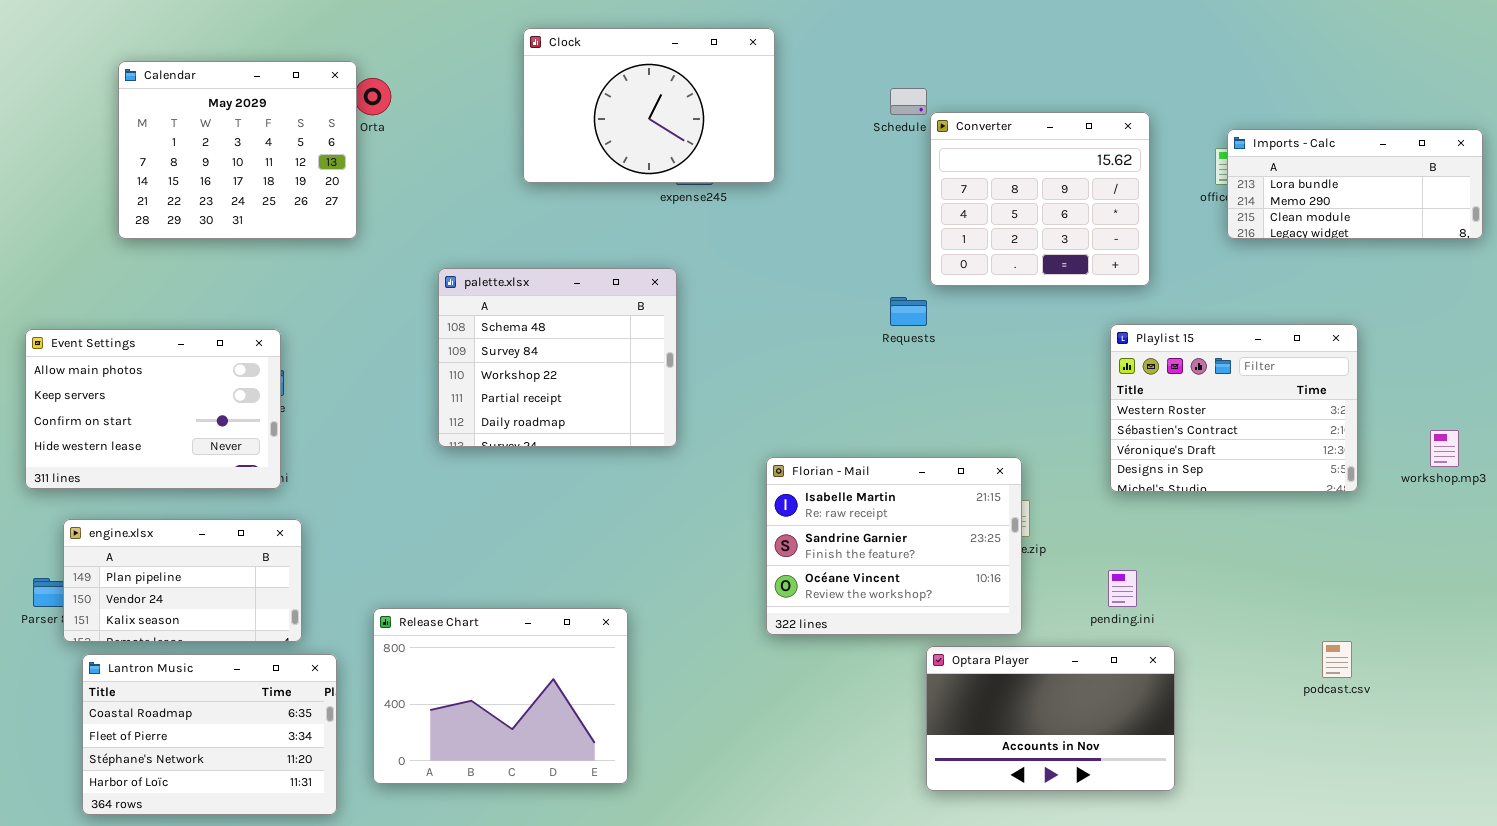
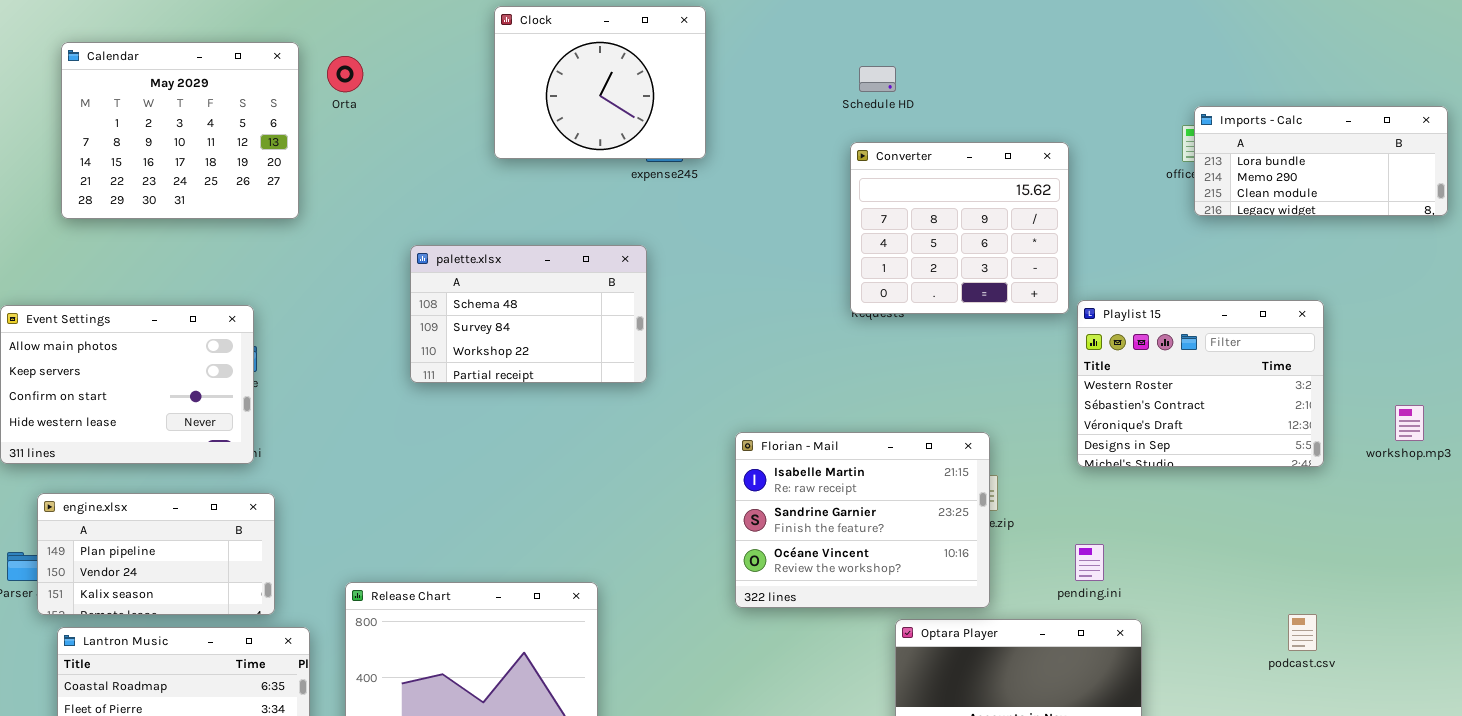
Clock: [523,28,775,183] -> [494,6,706,159], resized
Calendar: [118,61,357,239] -> [61,42,299,219], moved
Converter: [930,112,1150,286] -> [850,142,1069,314], moved
palette.xlsx: [438,268,677,447] -> [410,245,647,383], resized

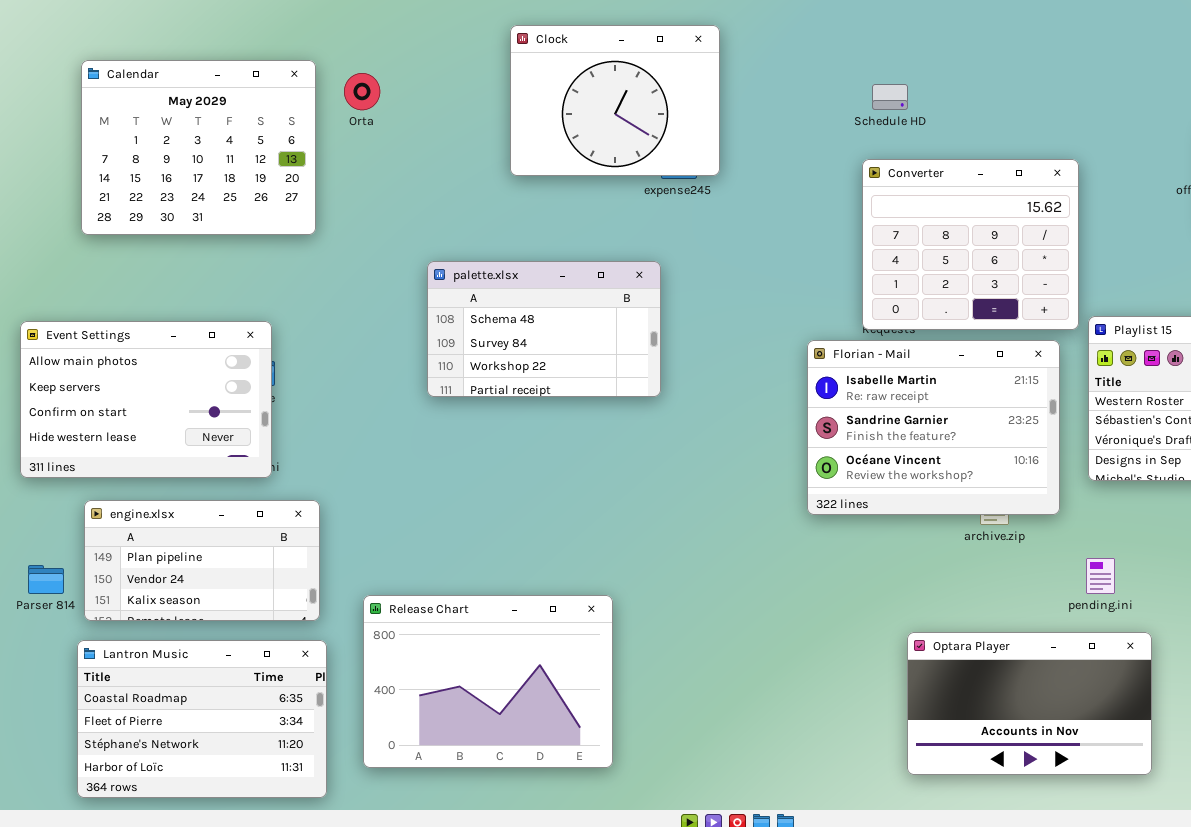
Florian - Mail: [735,432,990,608] -> [807,340,1060,515], moved
engine.xlsx: [37,493,275,615] -> [84,500,320,621], moved

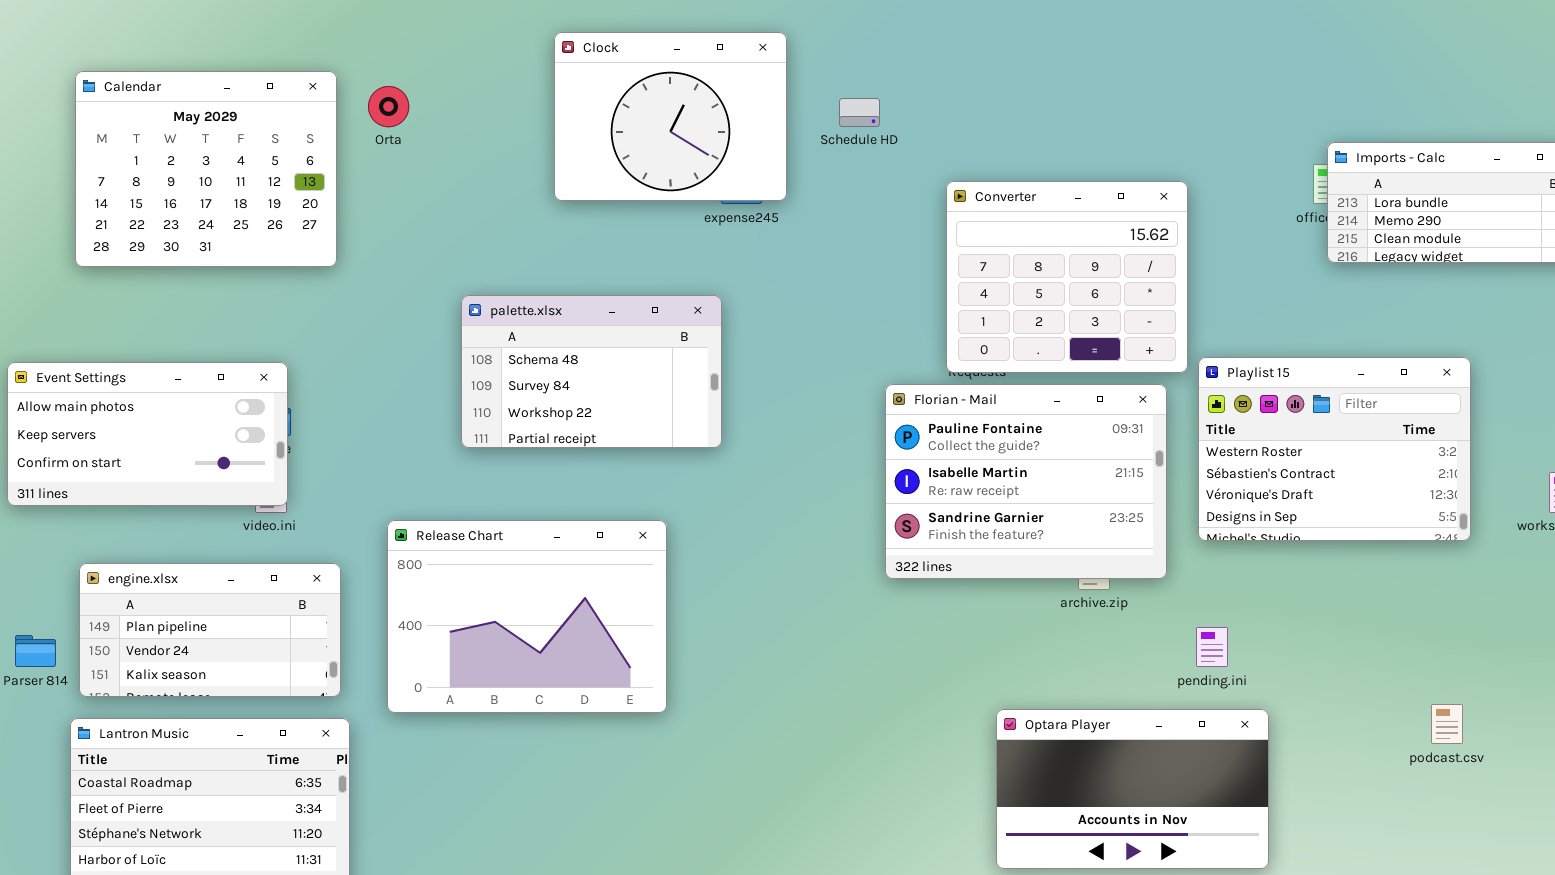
Schedule HD: [872,84,908,110] -> [839,98,880,127], moved
Event Settings: [20,321,272,478] -> [7,362,288,506], resized
Florian - Mail: [807,340,1060,515] -> [885,384,1167,579], scrolled up 1 row
Release Chart: [363,595,613,768] -> [387,520,667,713], moved

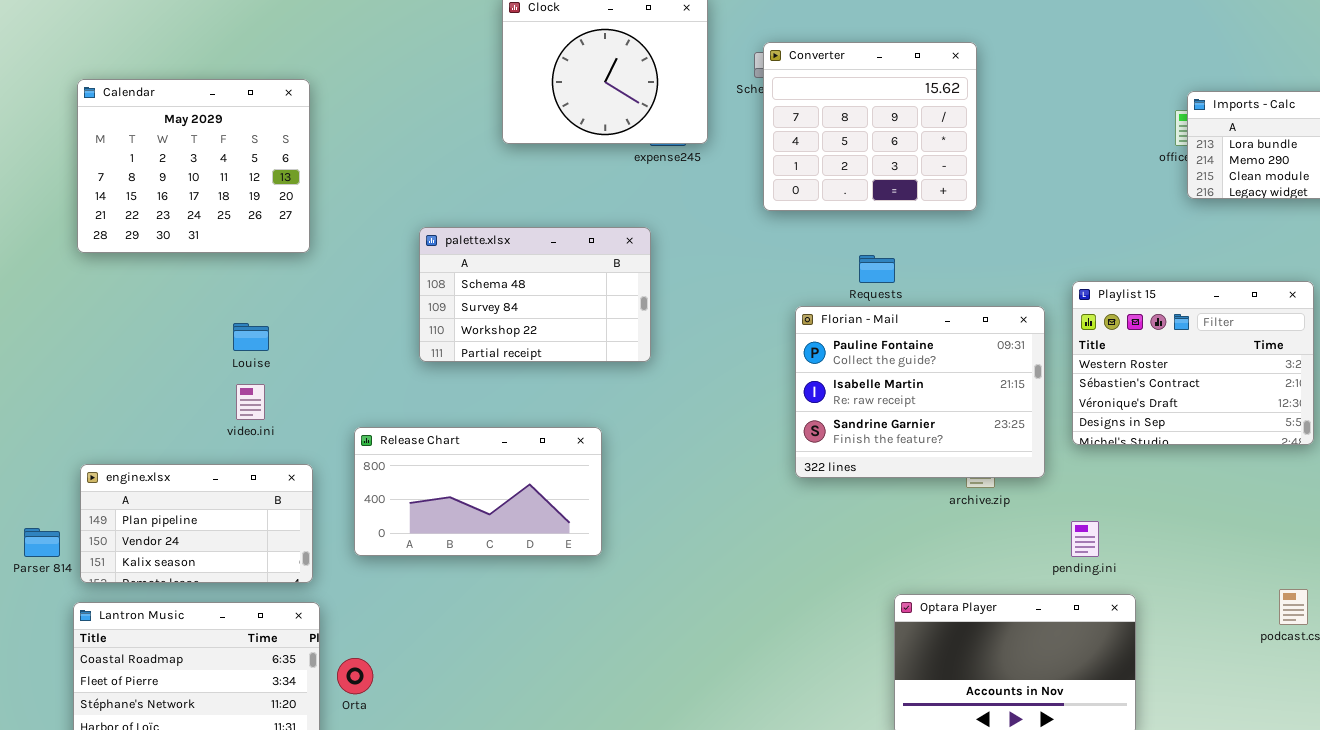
Calendar: [75,71,337,267] -> [77,79,310,253], moved
Orta: [368,86,409,127] -> [337,658,373,694], moved
Converter: [946,181,1188,373] -> [763,42,977,211], moved
Event Settings: [7,362,288,506] -> none, closed
Release Chart: [387,520,667,713] -> [354,427,602,556], resized

